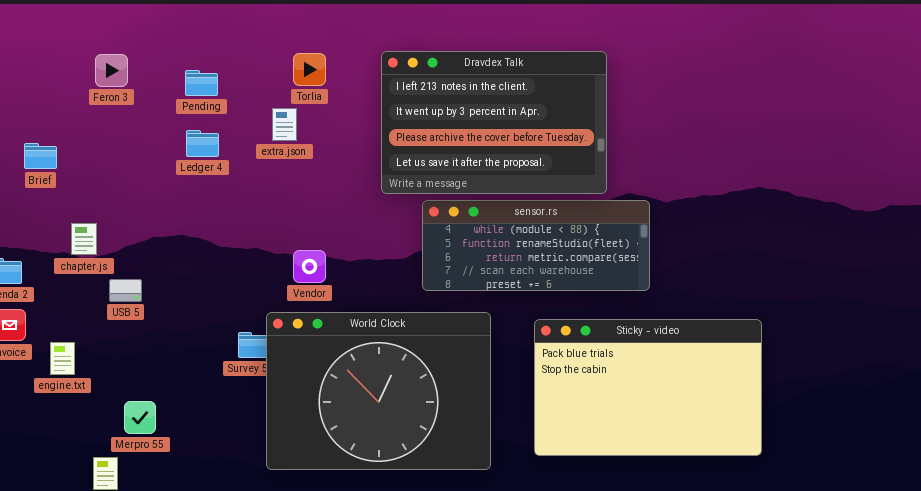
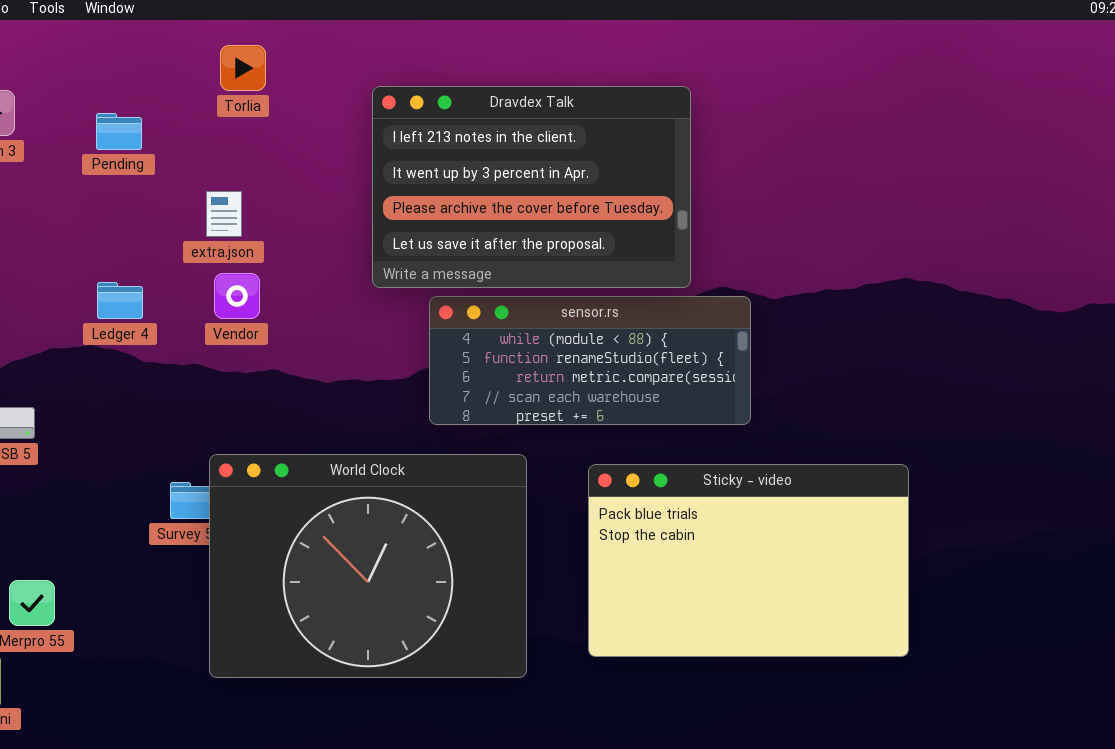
Torlia: [293,53,326,86] -> [220,45,266,91], moved
extra.json: [272,108,297,141] -> [206,191,242,237], moved
Ledger 4: [186,130,219,157] -> [97,282,143,319], moved
Vendor: [293,250,326,283] -> [214,273,260,319], moved

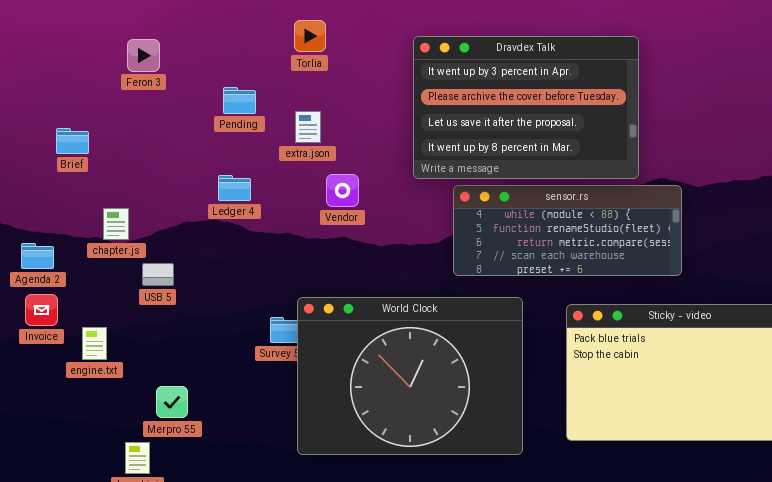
Torlia: [220,45,266,91] -> [294,20,326,52], moved
Dravdex Talk: [372,86,691,288] -> [413,36,639,179], scrolled down 1 row
Pending: [96,113,142,150] -> [223,87,256,114], moved
Vendor: [214,273,260,319] -> [326,174,359,207], moved

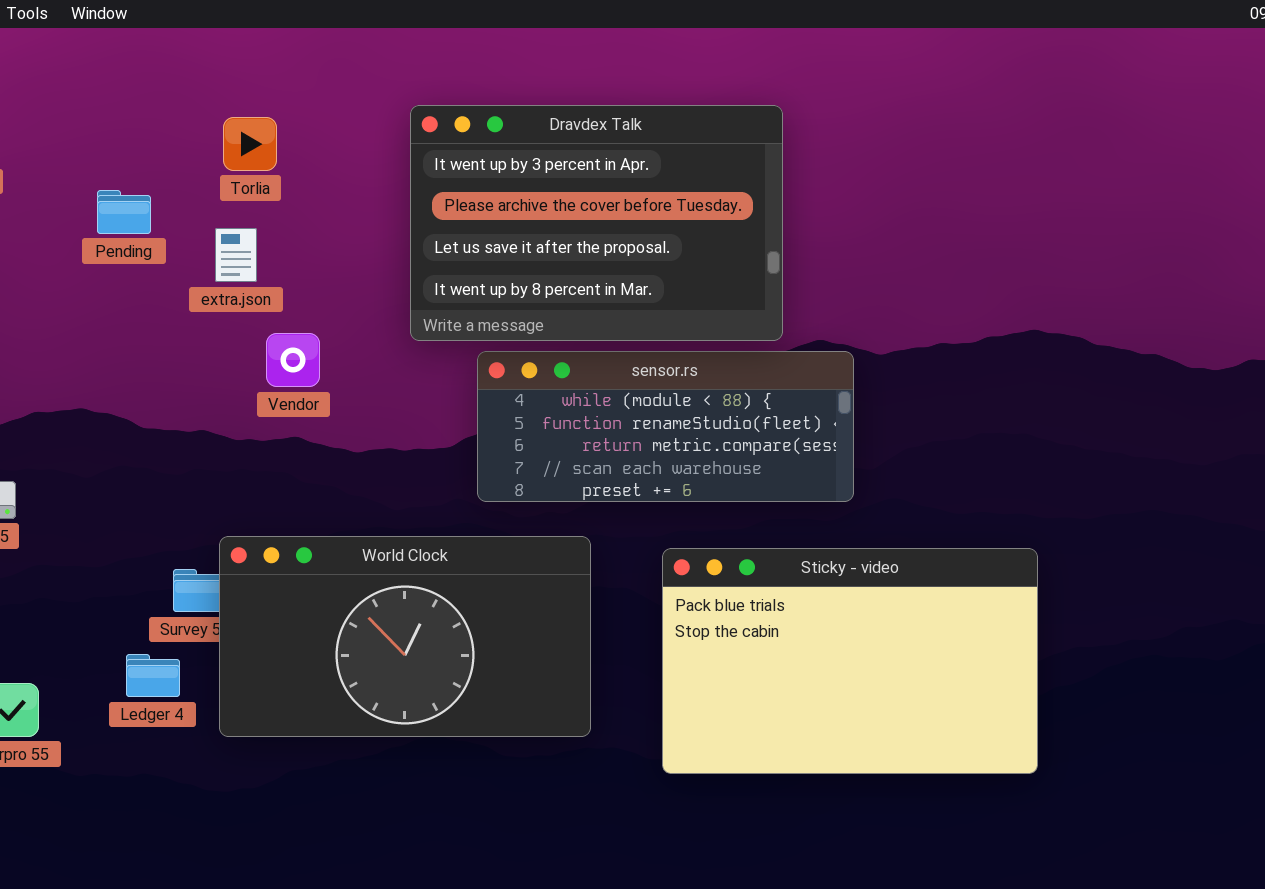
Torlia: [294,20,326,52] -> [223,117,277,171], moved
Ledger 4: [218,175,251,201] -> [126,654,180,697], moved
World Clock: [297,297,523,455] -> [219,536,591,737], resized

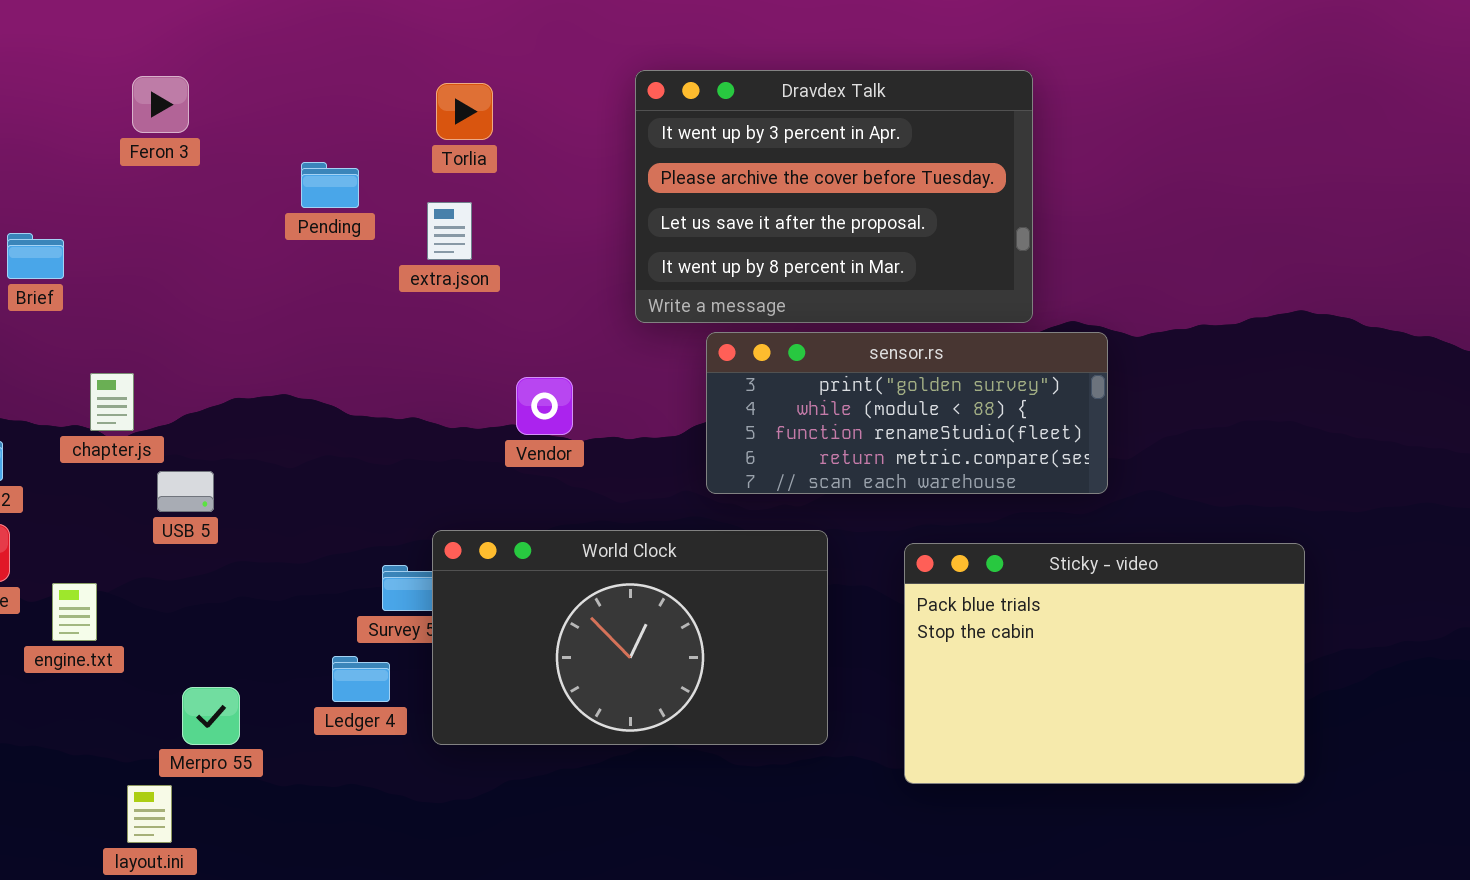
Vendor: [266,333,320,387] -> [516,377,573,435], moved
sensor.rs: [477,351,854,502] -> [706,332,1108,494], scrolled up 1 row

